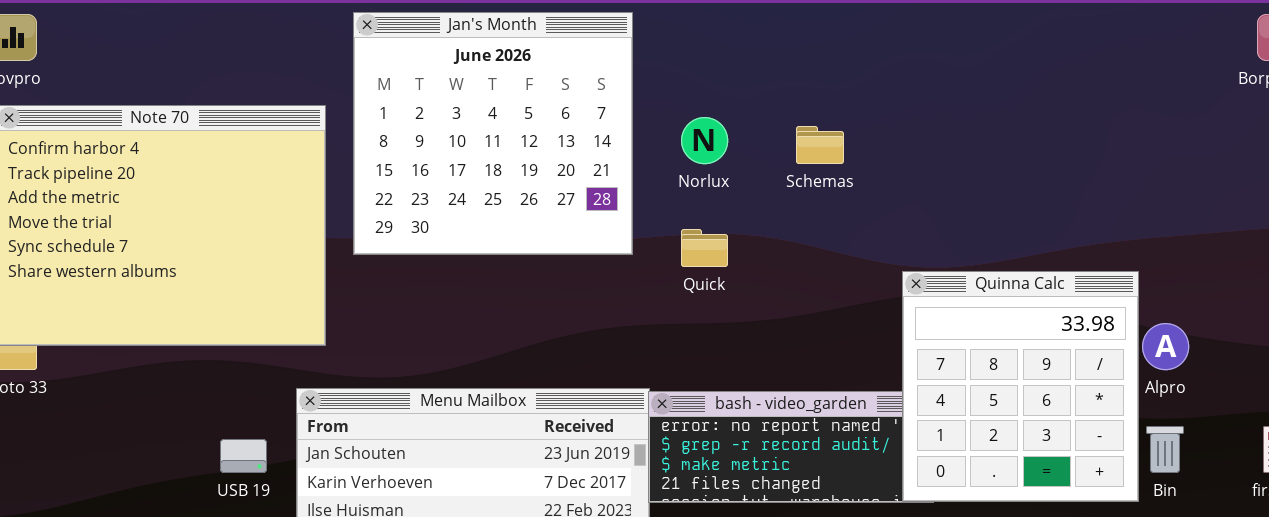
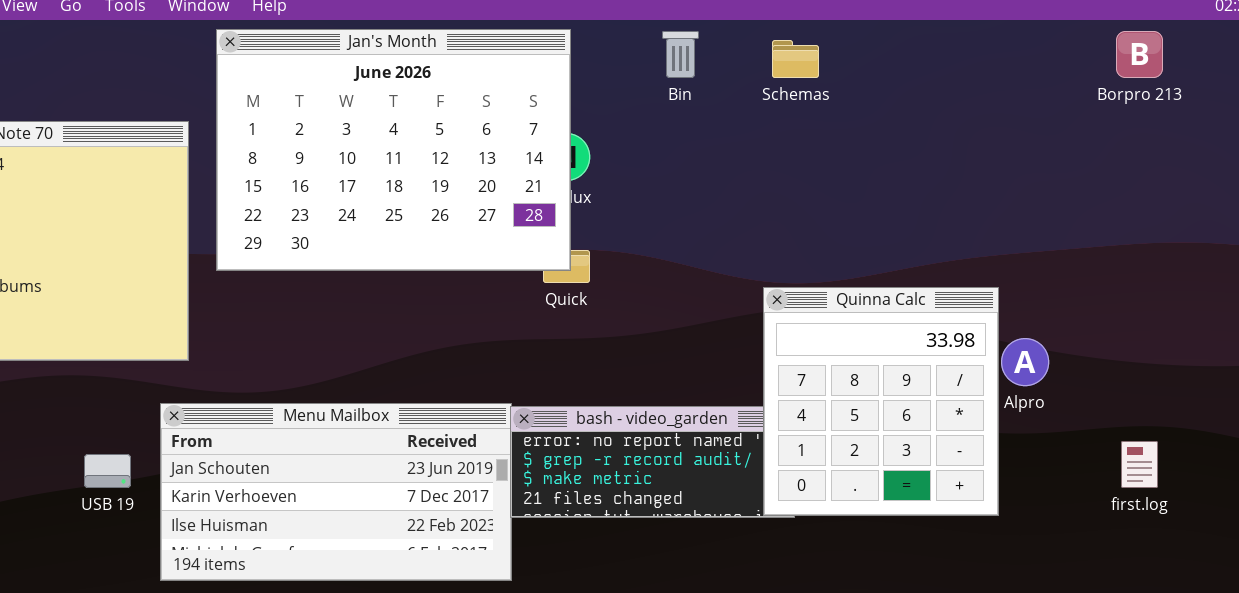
Jan's Month: [353,12,633,255] -> [216,29,571,271], resized
Schemas: [796,126,844,164] -> [772,40,819,78], moved
Bin: [1146,426,1184,473] -> [662,31,699,78], moved

